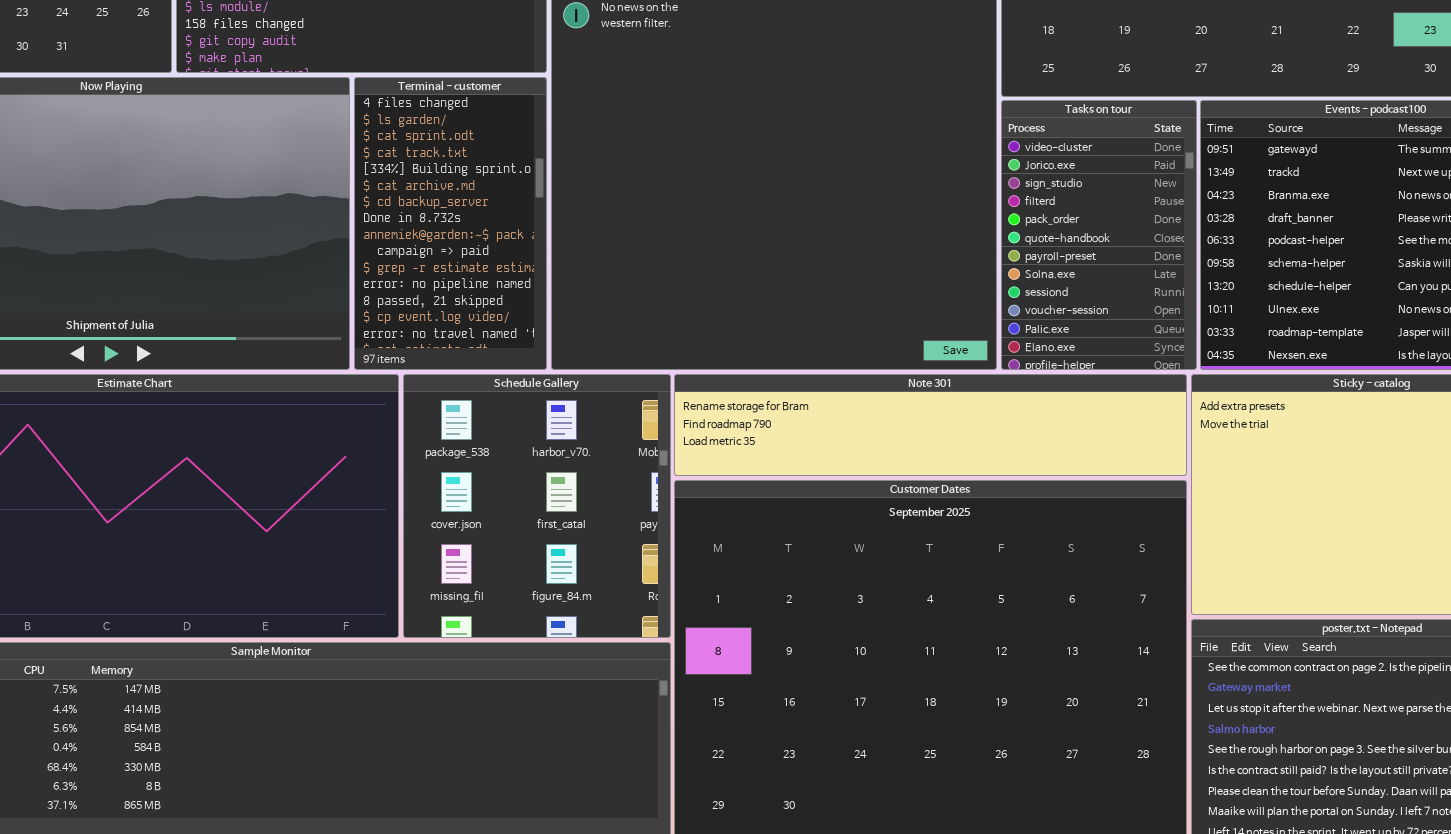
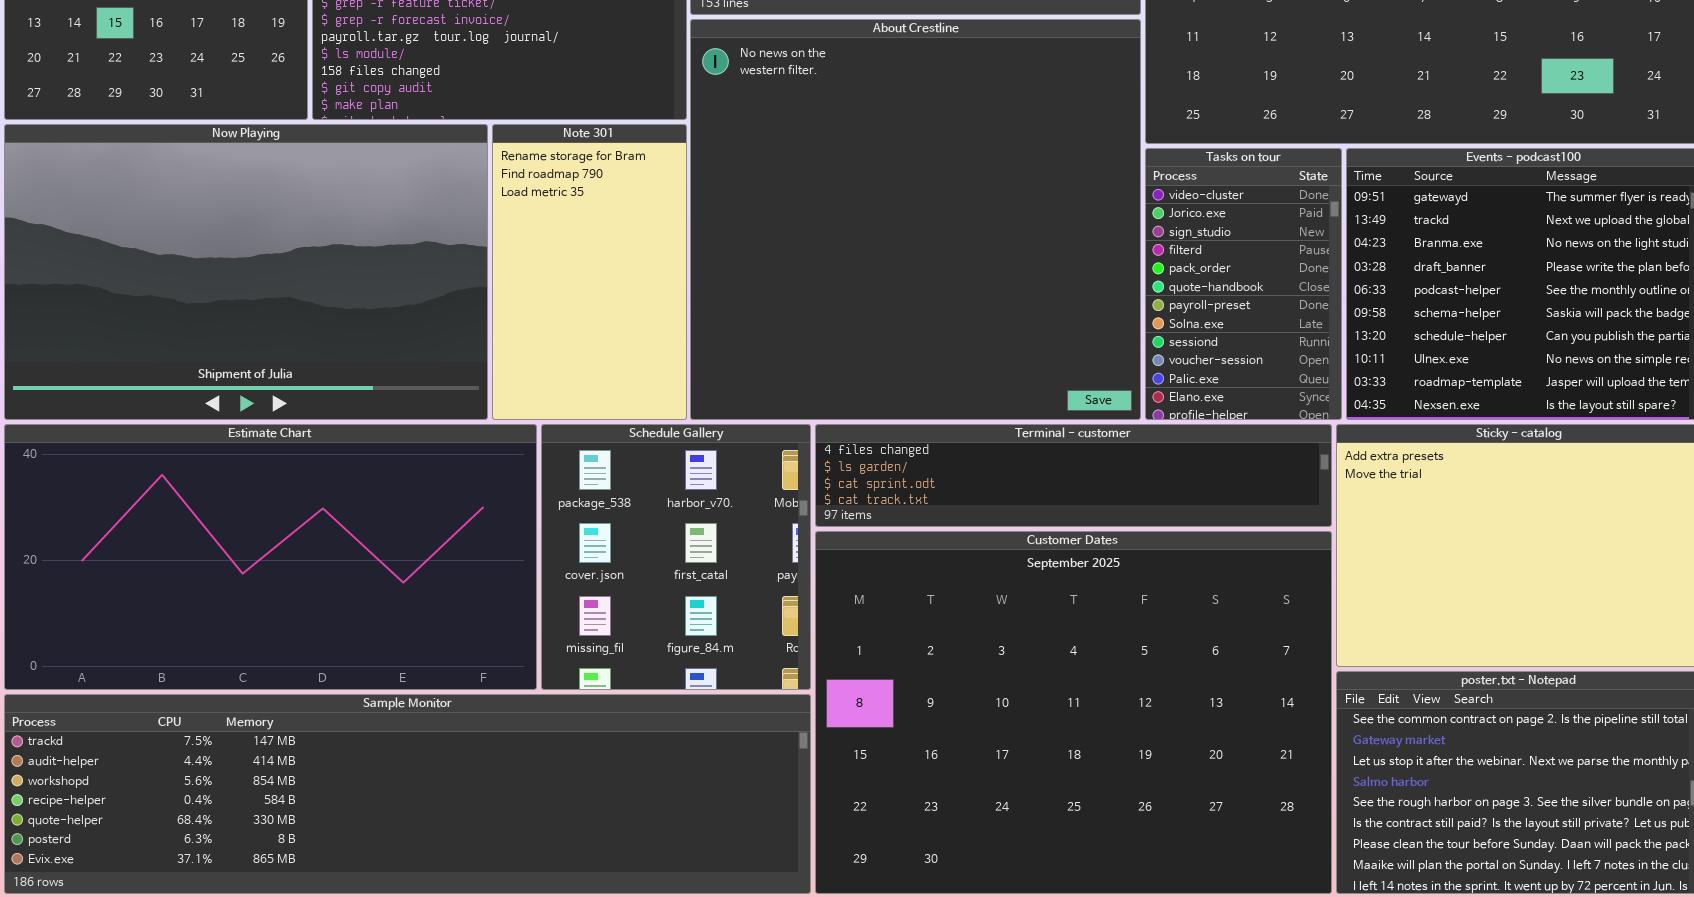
Terminal - customer: [354,77,547,370] -> [815,424,1332,527], moved, resized
Note 301: [674,374,1187,476] -> [492,124,687,420], moved, resized

